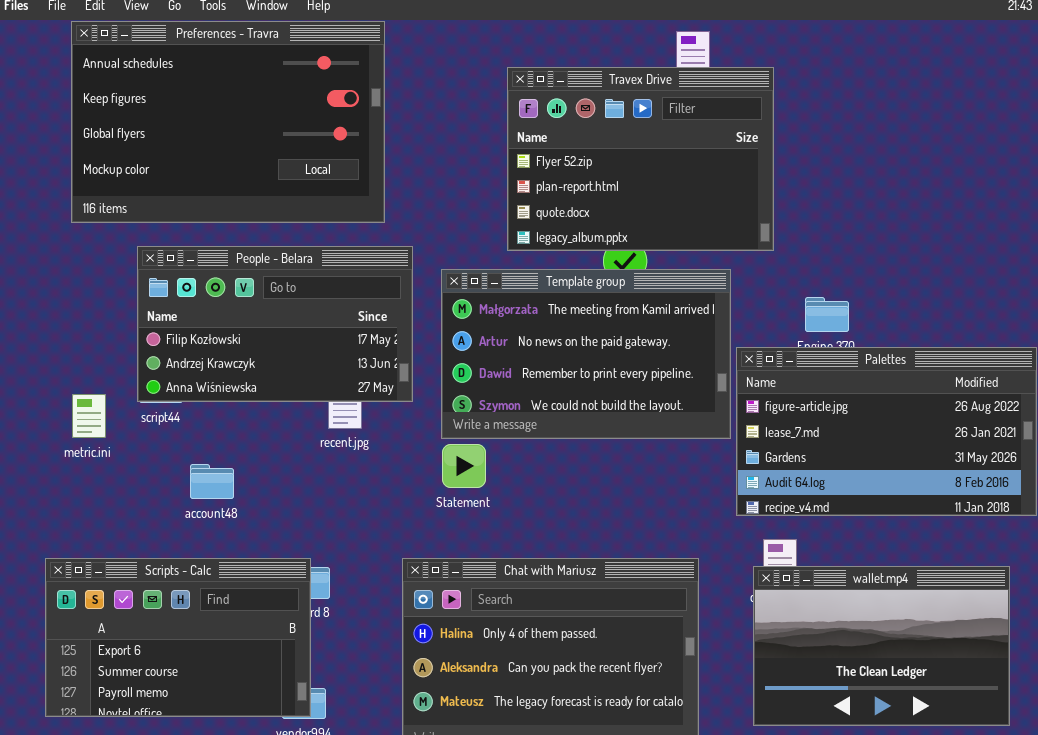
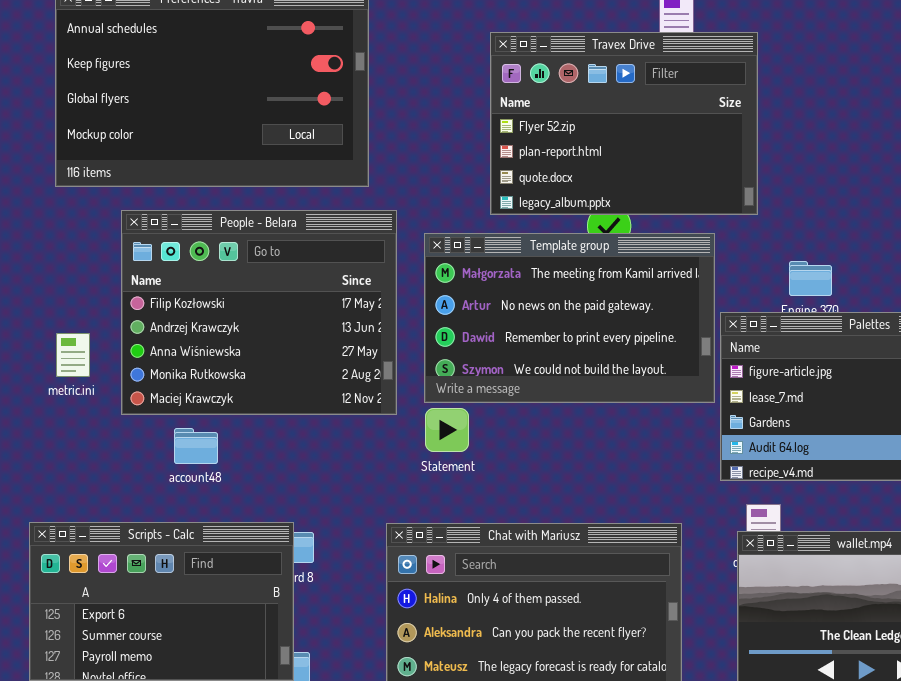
People - Belara: [137,246,413,402] -> [121,210,397,415], resized
metric.ini: [72,394,106,438] -> [56,333,90,377], moved

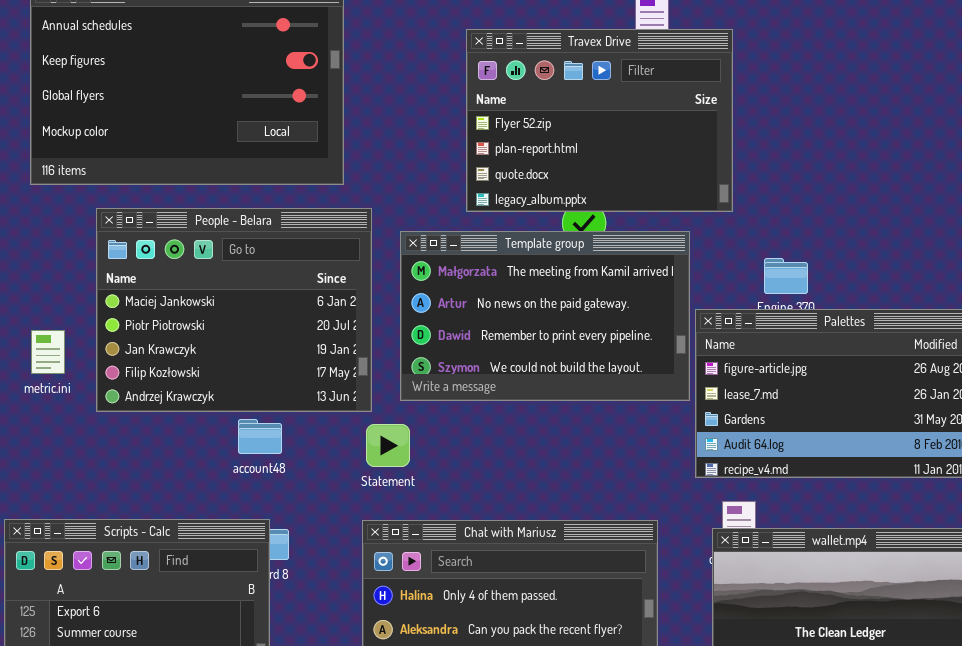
People - Belara: [121,210,397,415] -> [96,208,372,412], scrolled up 3 rows
Statement: [425,408,469,452] -> [366,424,410,467], moved
account48: [174,428,218,464] -> [238,419,282,454], moved

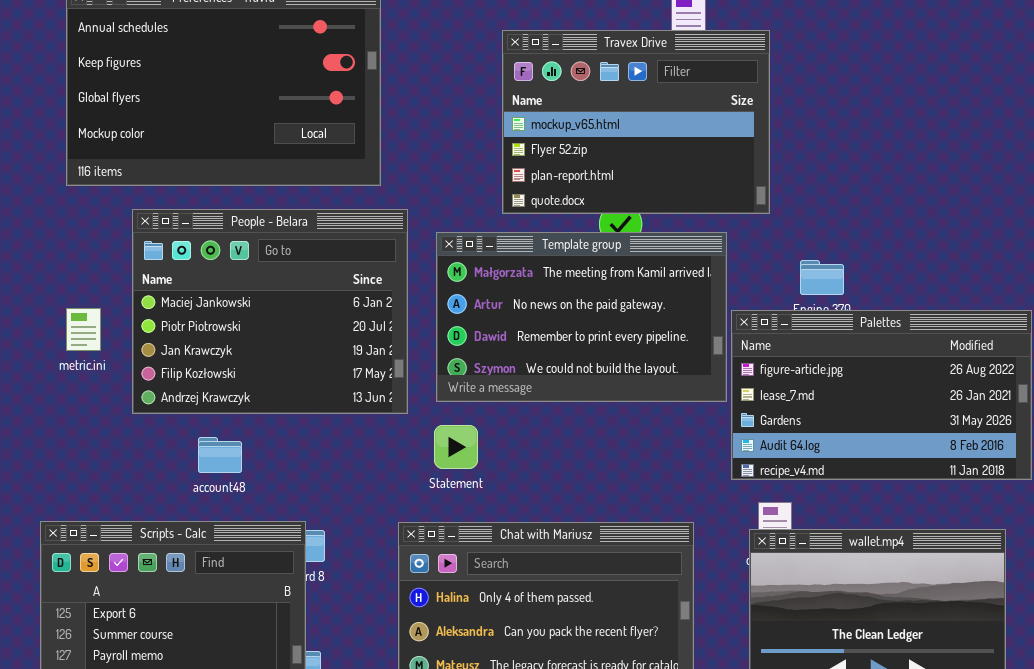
Travex Drive: [466,29,733,212] -> [502,30,770,214], scrolled up 1 row
metric.ini: [31,330,65,374] -> [66,308,101,351], moved
account48: [238,419,282,454] -> [198,437,242,473], moved
Statement: [366,424,410,467] -> [434,425,478,469], moved

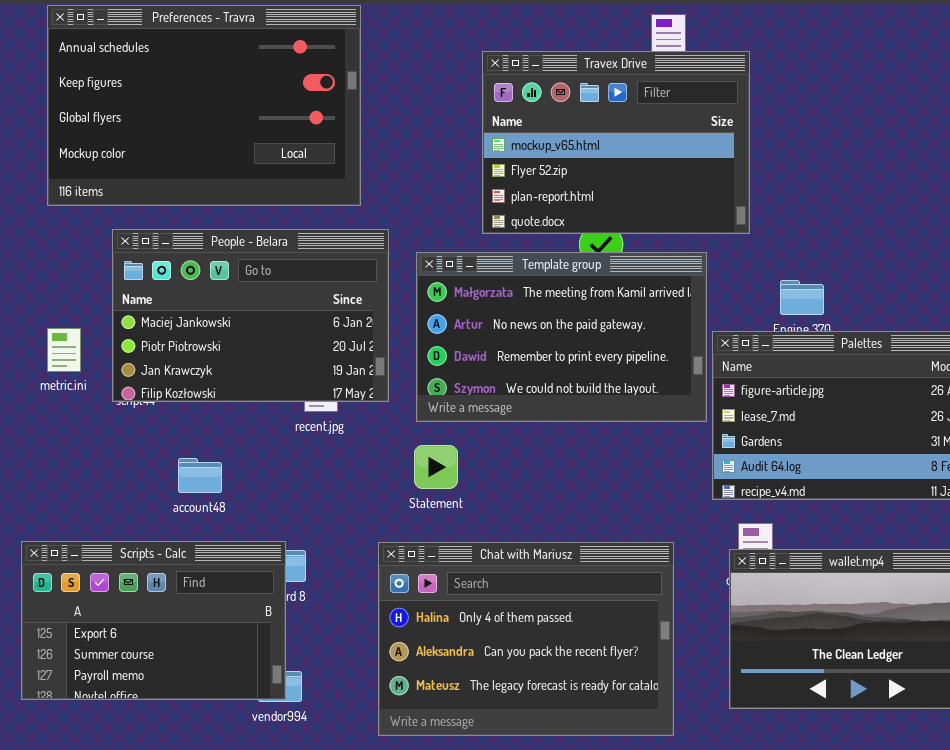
People - Belara: [132,209,408,414] -> [112,229,389,402], resized

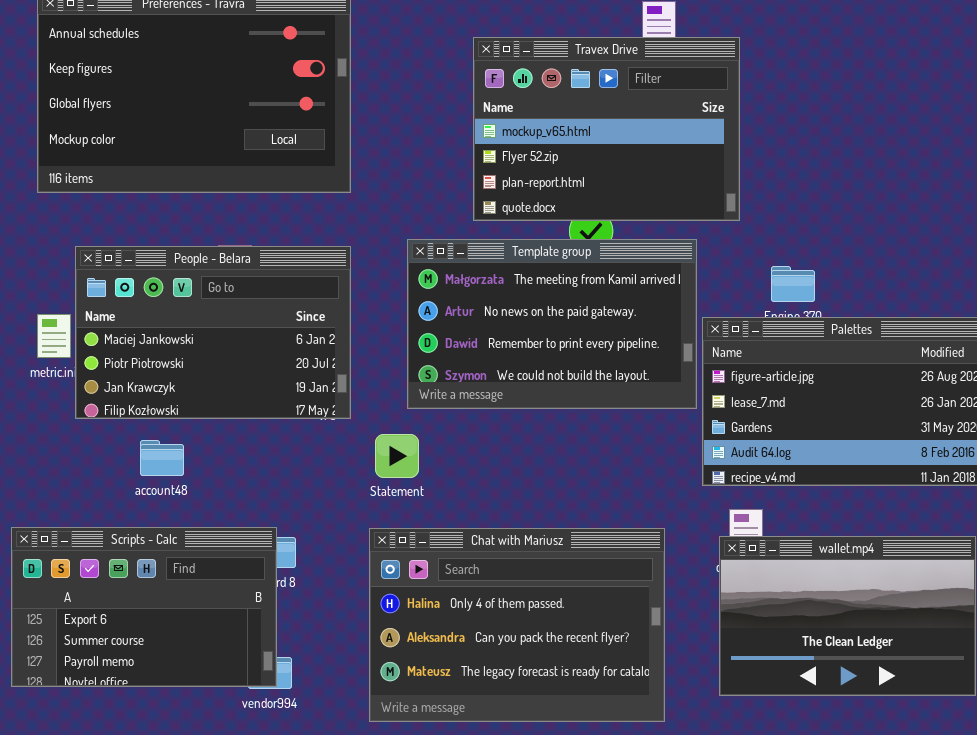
People - Belara: [112,229,389,402] -> [75,246,351,419], moved
Statement: [414,445,458,489] -> [375,434,419,478], moved
account48: [178,458,222,493] -> [140,440,184,476], moved

